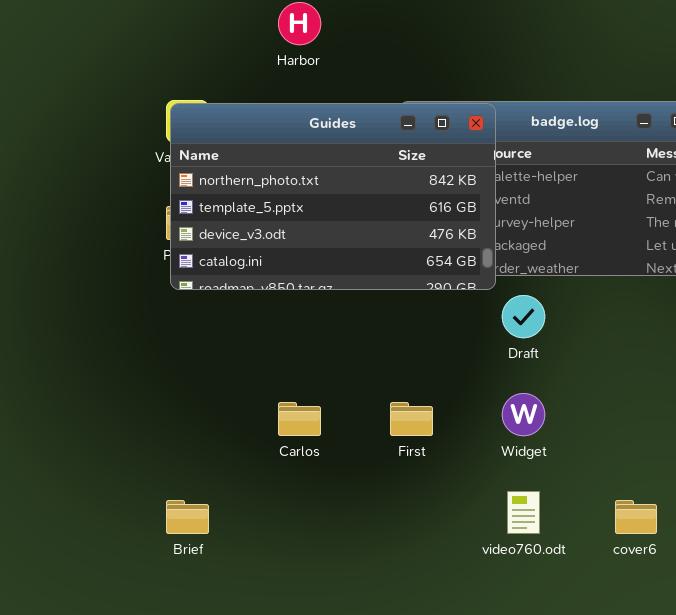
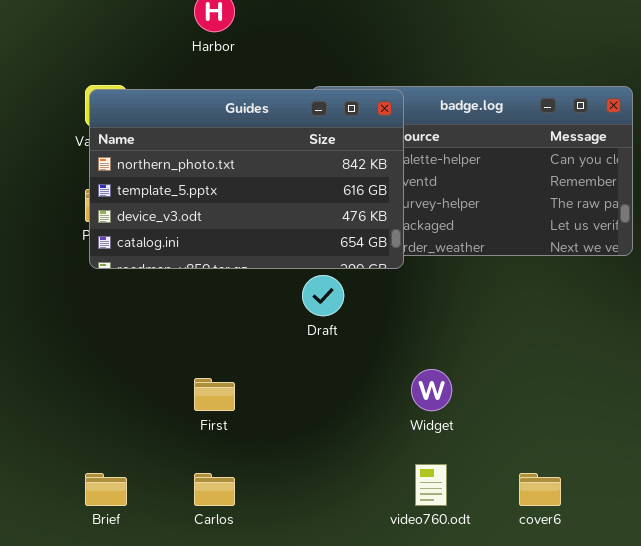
Draft: [502,295,545,338] -> [302,275,344,316], moved
Carlos: [278,402,321,436] -> [194,473,235,506], moved
First: [390,402,433,436] -> [194,378,235,411], moved

